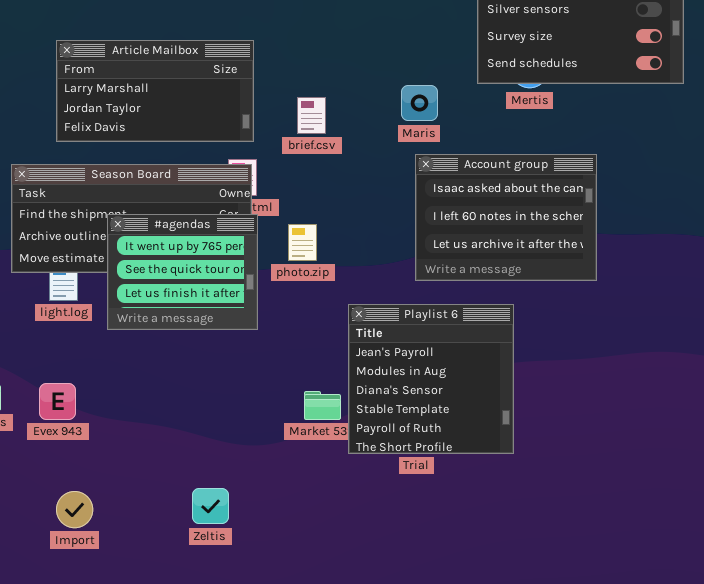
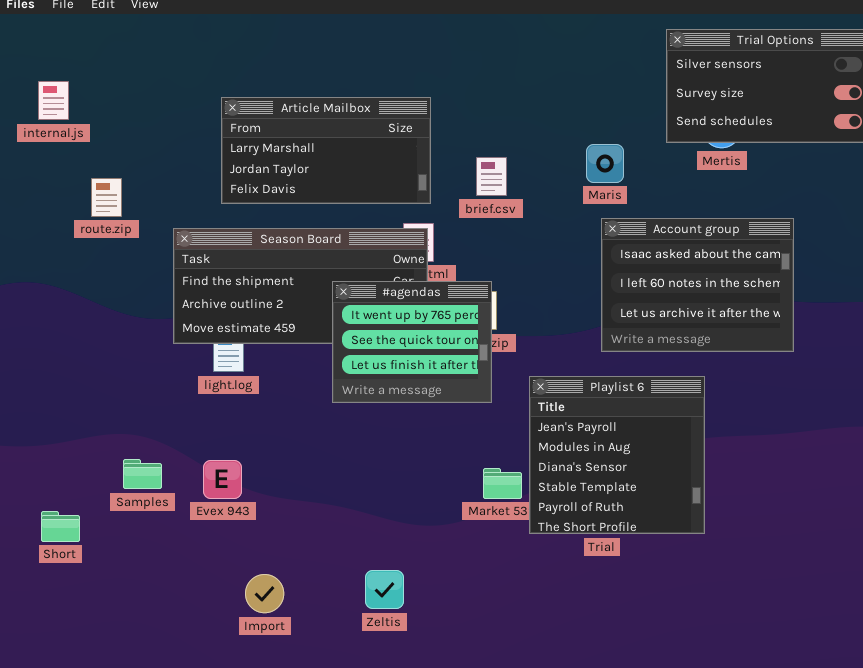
#agendas: [107,214,258,330] -> [332,281,492,403], moved
Import: [56,491,93,528] -> [245,574,284,613], moved

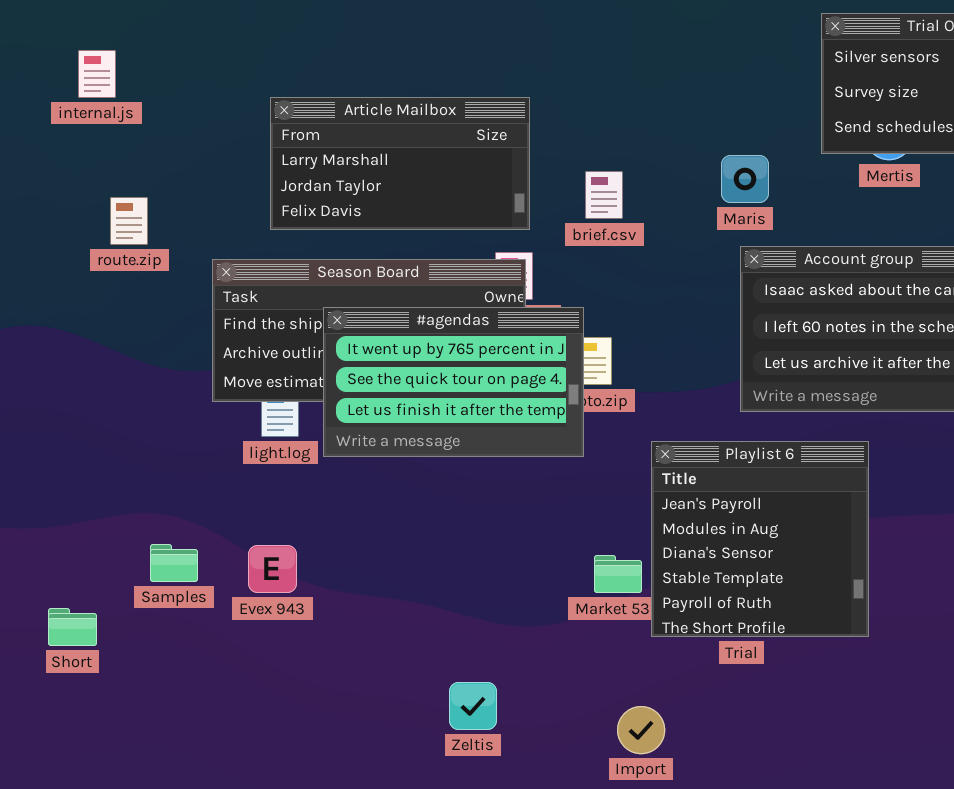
internal.js: [38,81,69,120] -> [78,50,116,98], moved
#agendas: [332,281,492,403] -> [323,307,584,457], moved, resized
Import: [245,574,284,613] -> [617,706,665,754], moved

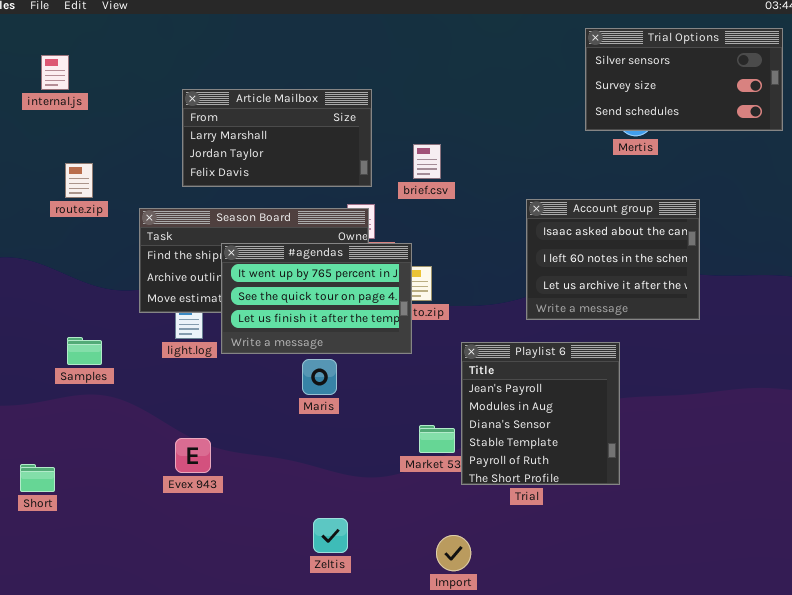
Maris: [721,155,769,203] -> [302,359,337,395], moved
Samples: [150,544,198,582] -> [67,337,102,365], moved
Evex 943: [248,545,297,593] -> [175,438,211,473], moved

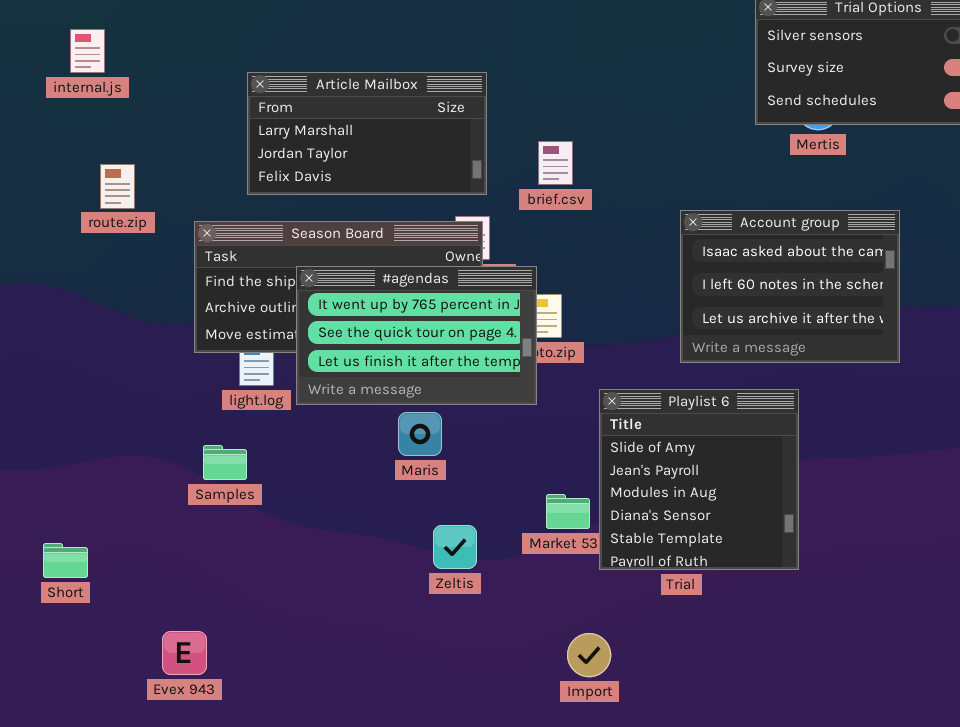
Samples: [67,337,102,365] -> [203,445,247,480], moved
Playlist 6: [461,342,620,485] -> [599,389,799,570], scrolled up 1 row
Evex 943: [175,438,211,473] -> [162,631,207,675], moved
Zeltis: [313,518,348,553] -> [433,525,477,569], moved

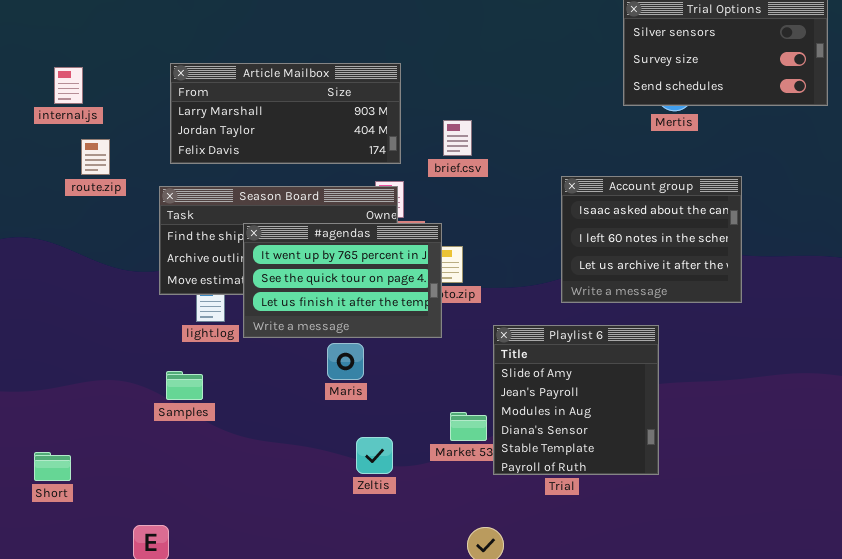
internal.js: [70,29,105,73] -> [54,67,83,104], moved
Article Mailbox: [247,72,487,195] -> [170,63,401,164], resized

